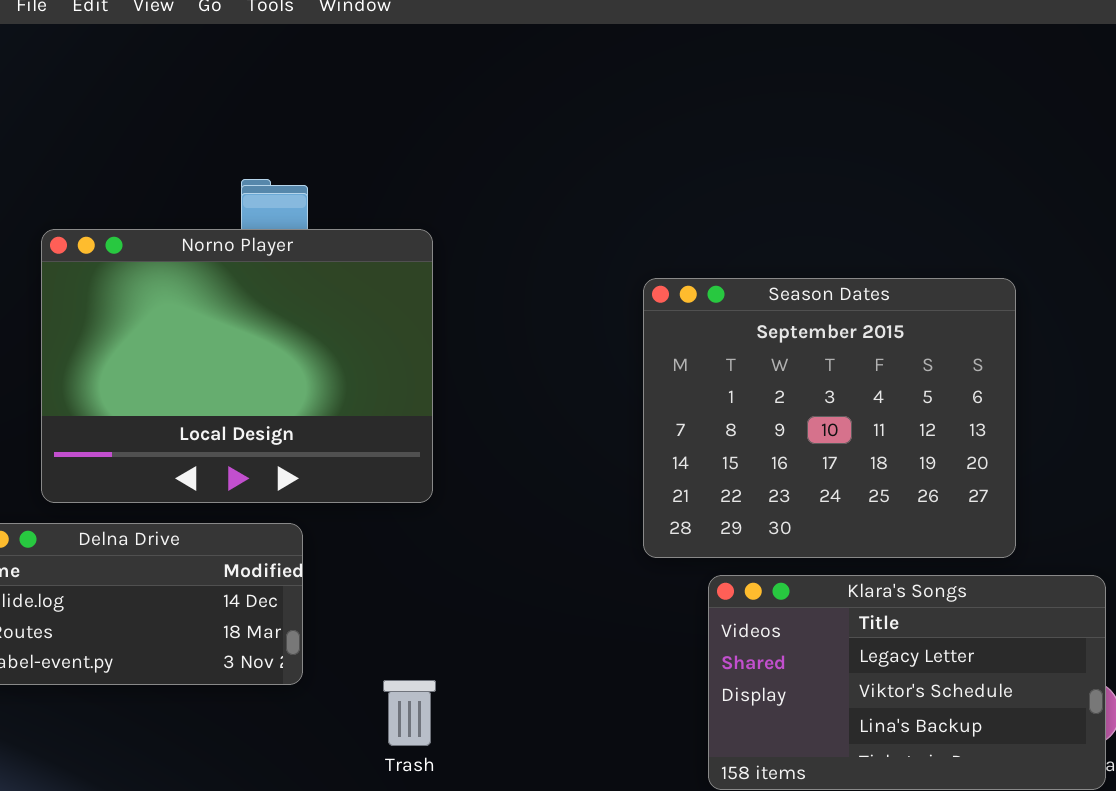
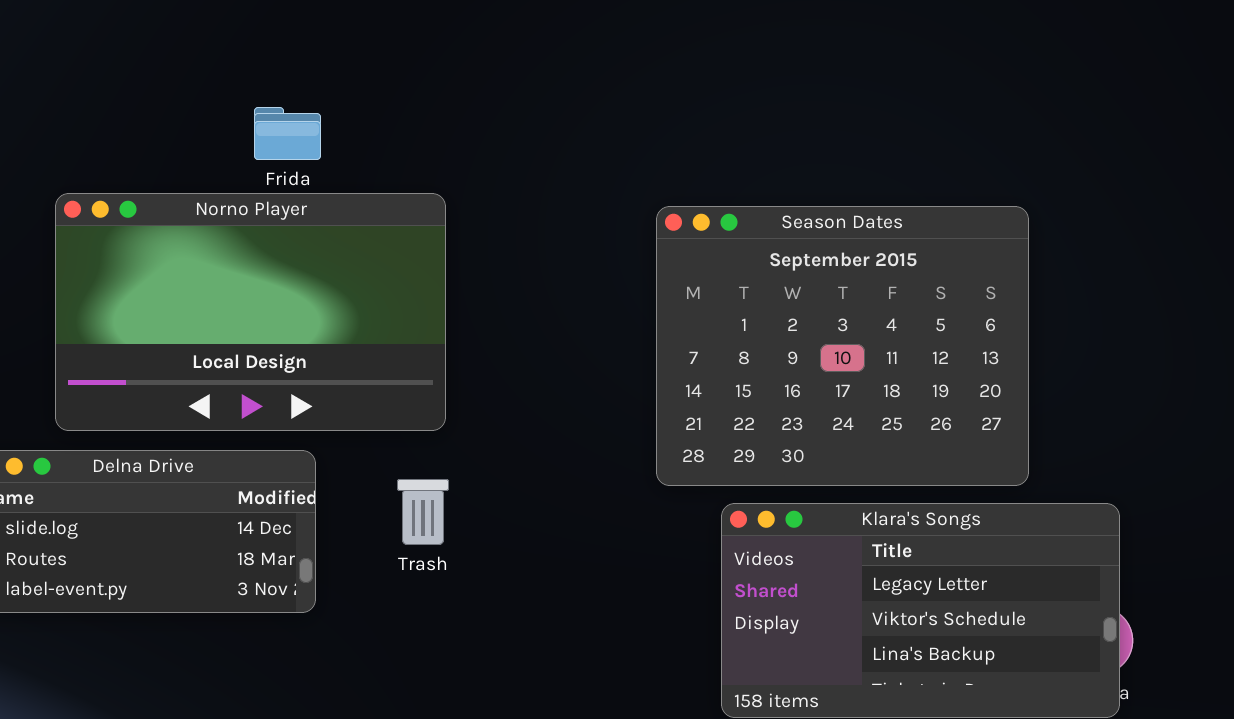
Norno Player: [41,229,433,503] -> [55,193,446,431], resized
Trash: [383,680,436,746] -> [397,479,449,545], moved

